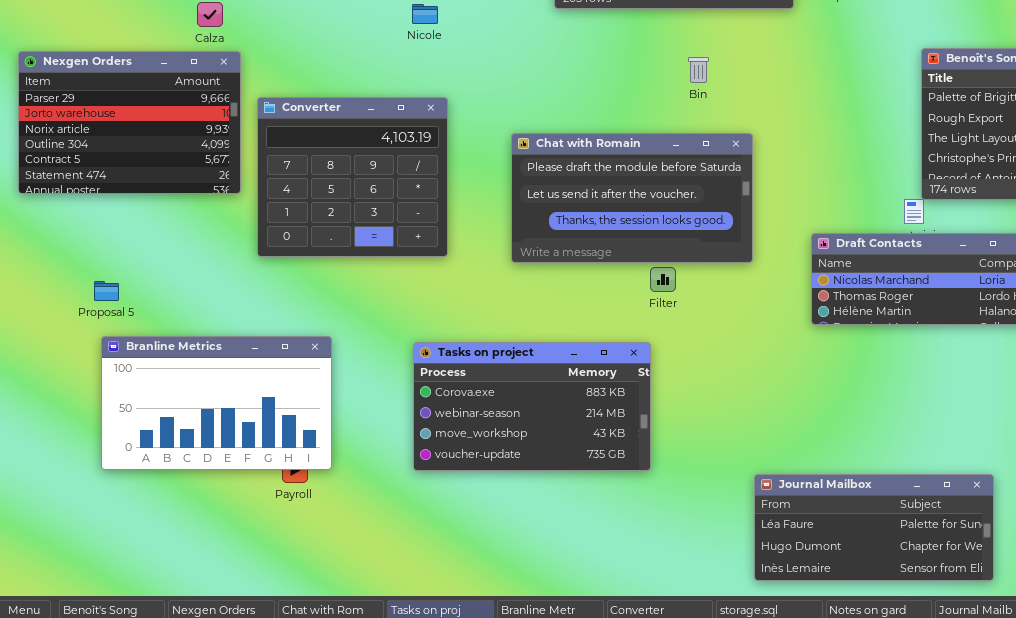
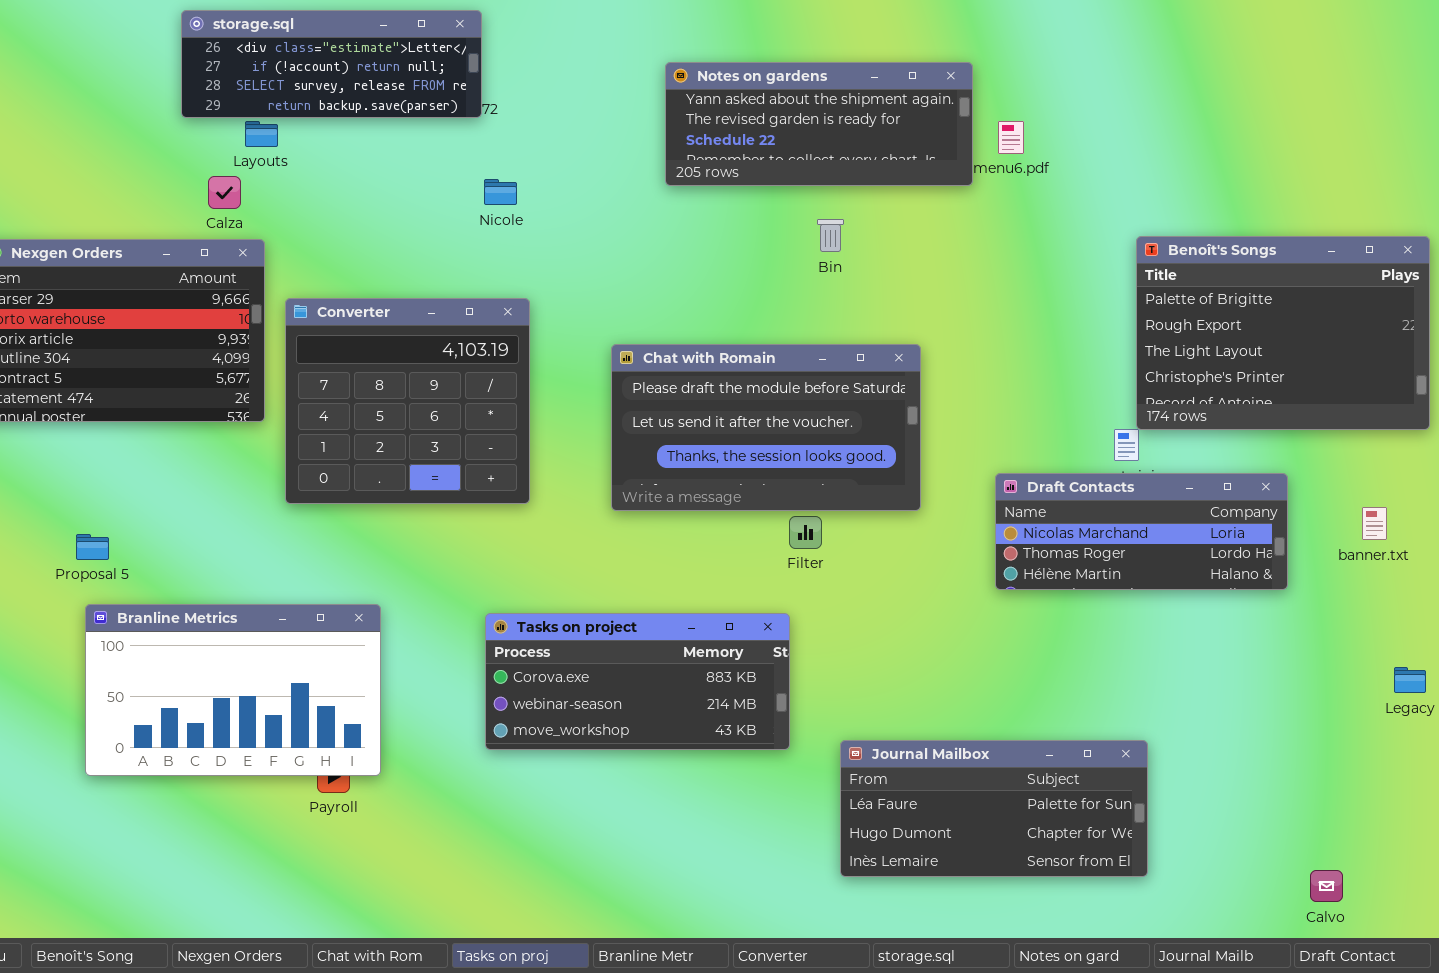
Bin: [688,57,709,83] -> [817,219,844,252], moved
Tasks on project: [413,342,651,471] -> [485,613,790,750], resized
Journal Mailbox: [754,474,994,581] -> [840,740,1148,877], moved

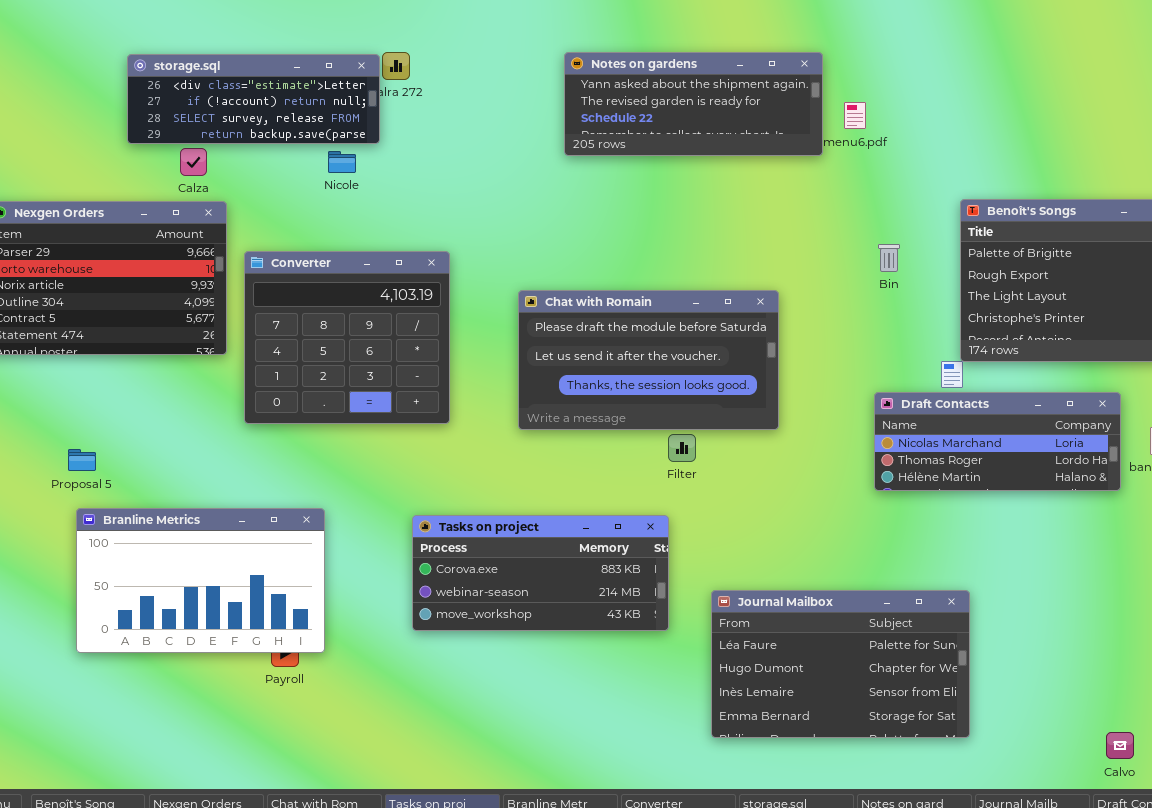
storage.sql: [181,10,482,118] -> [127,54,380,144], moved
Nicole: [484,179,517,205] -> [328,151,356,173], moved
Bin: [817,219,844,252] -> [878,244,900,272], moved
Draft Contacts: [995,473,1288,590] -> [874,392,1121,491], moved
Journal Mailbox: [840,740,1148,877] -> [711,590,970,738], resized

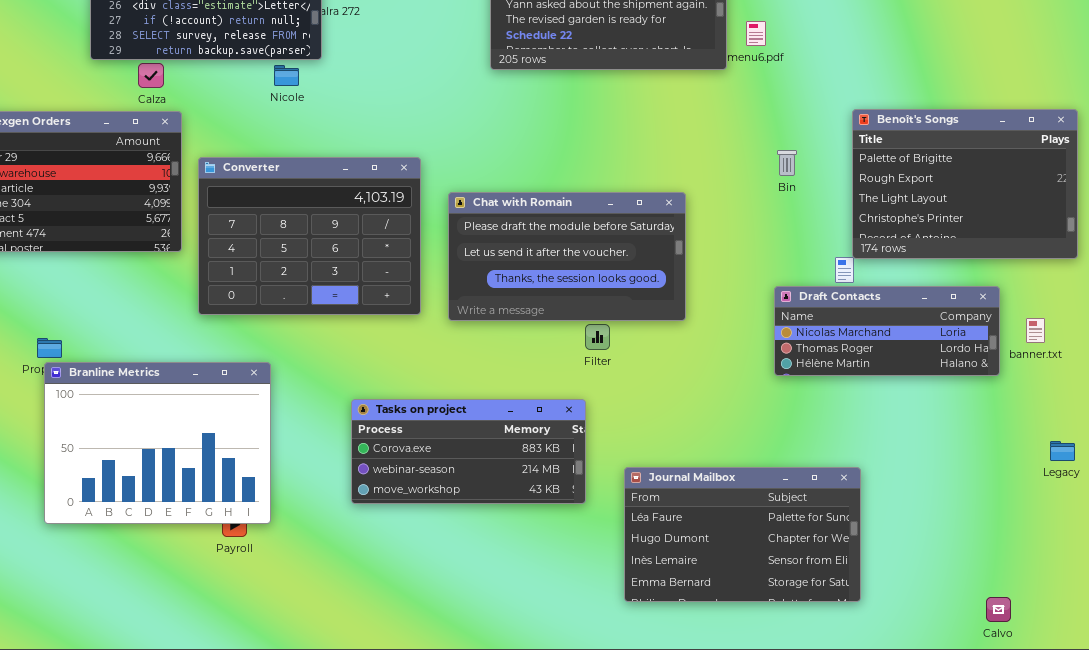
Converter: [244,251,450,424] -> [198,157,421,315], resized
Branline Metrics: [76,508,325,653] -> [44,362,271,524], resized

